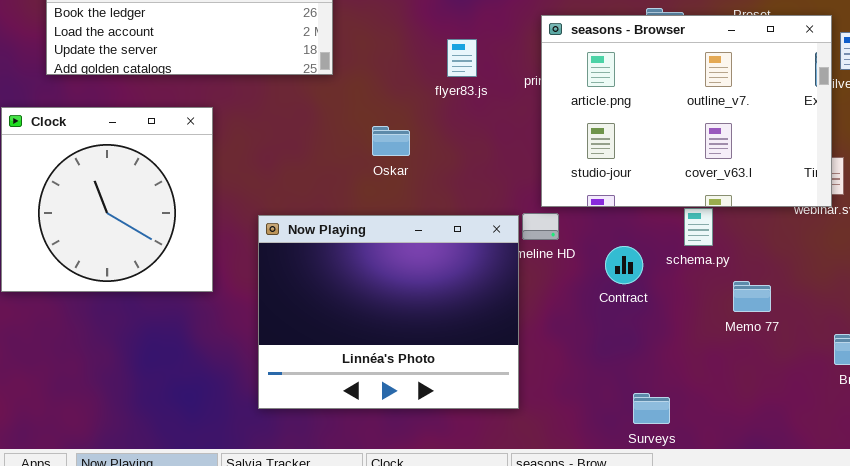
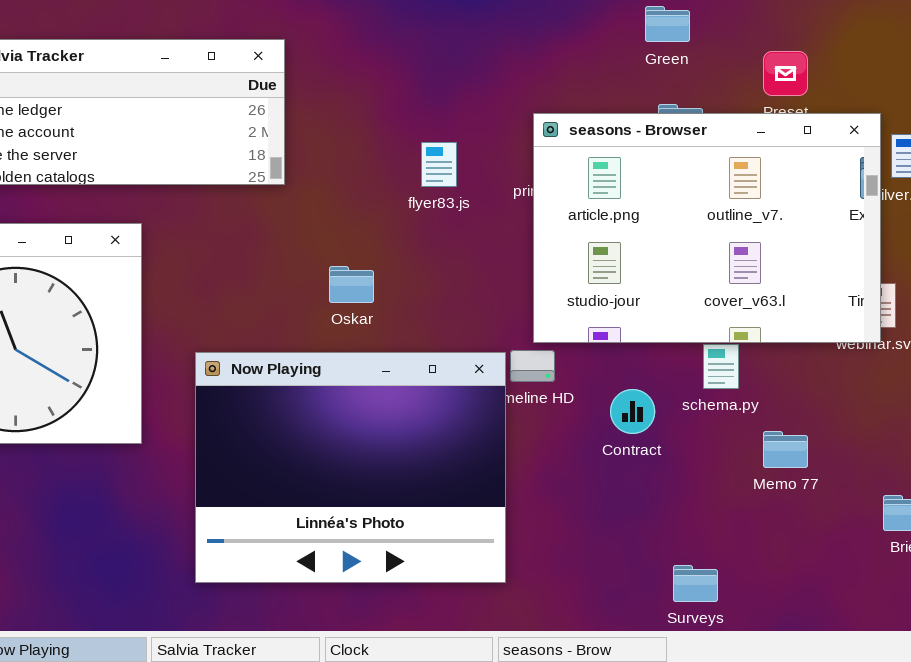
Oskar: [372,126,410,156] -> [329,266,374,303], moved
Surveys: [633,393,670,424] -> [673,565,718,602], moved

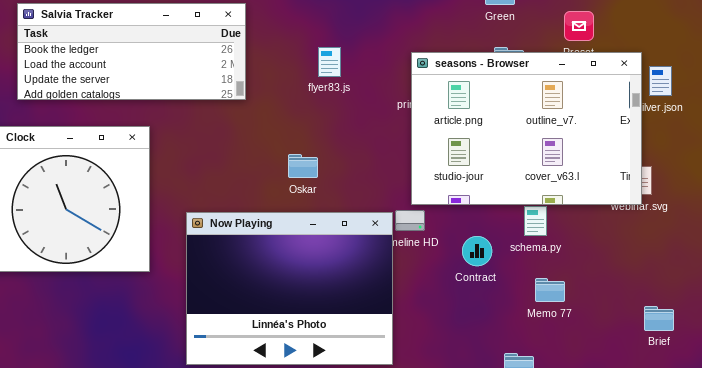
flyer83.js: [421,142,457,187] -> [318,47,341,77], moved
Oskar: [329,266,374,303] -> [288,154,318,178], moved
Memo 77: [763,431,808,468] -> [535,278,565,302], moved

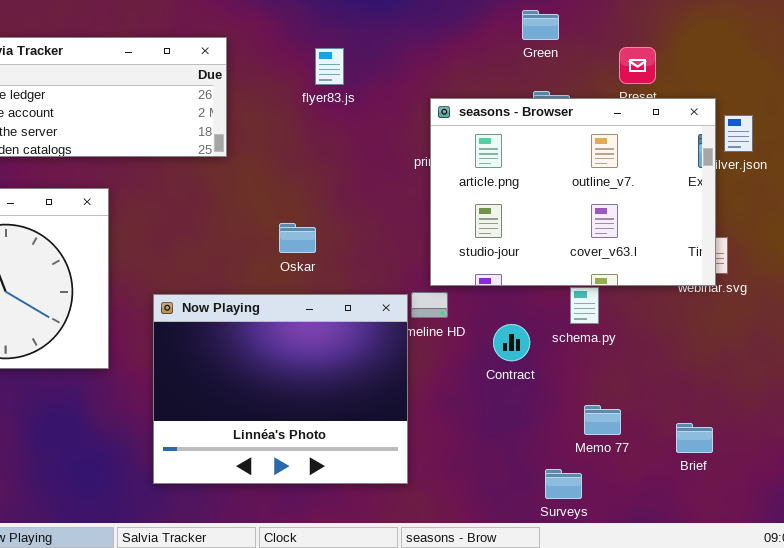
flyer83.js: [318,47,341,77] -> [315,48,344,85], moved
Memo 77: [535,278,565,302] -> [584,405,621,435], moved
Brief: [644,306,674,331] -> [676,423,713,453], moved

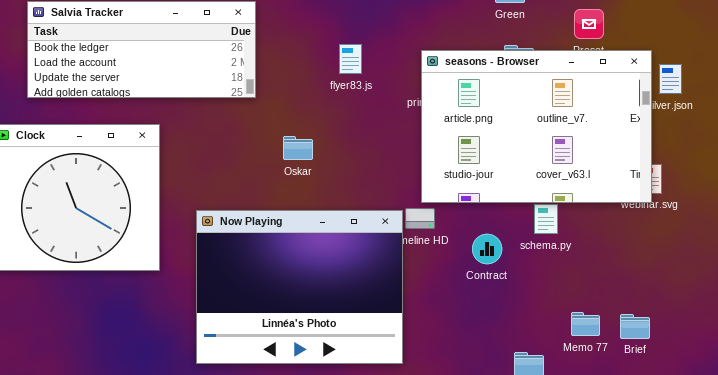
flyer83.js: [315,48,344,85] -> [339,44,362,74], moved
Oskar: [279,223,316,253] -> [283,136,313,160], moved
Memo 77: [584,405,621,435] -> [571,312,600,336], moved

